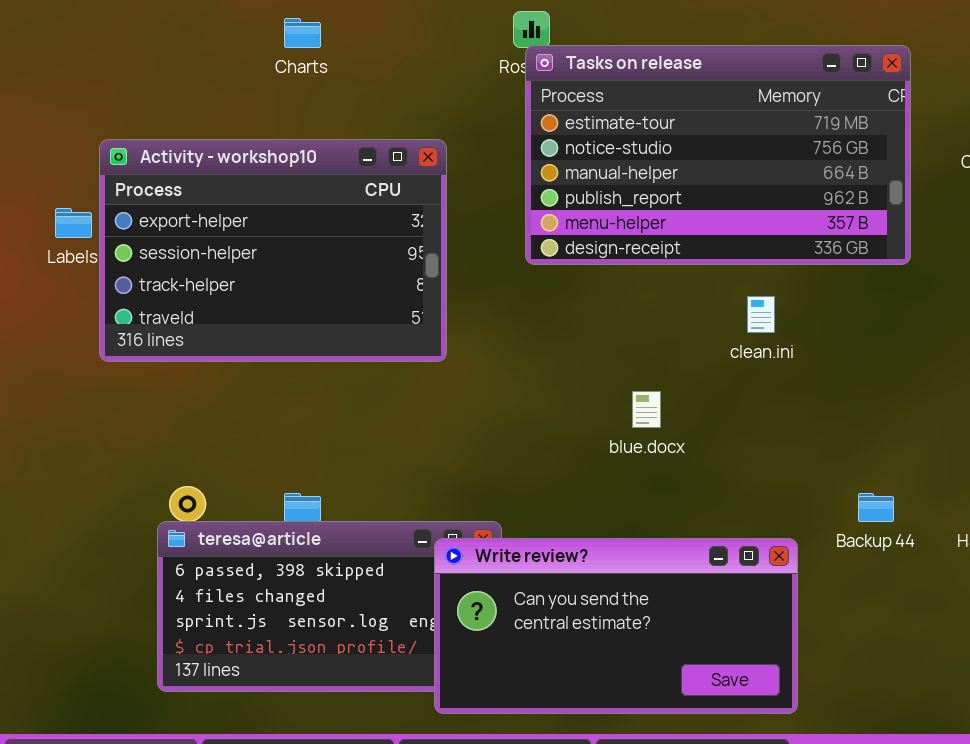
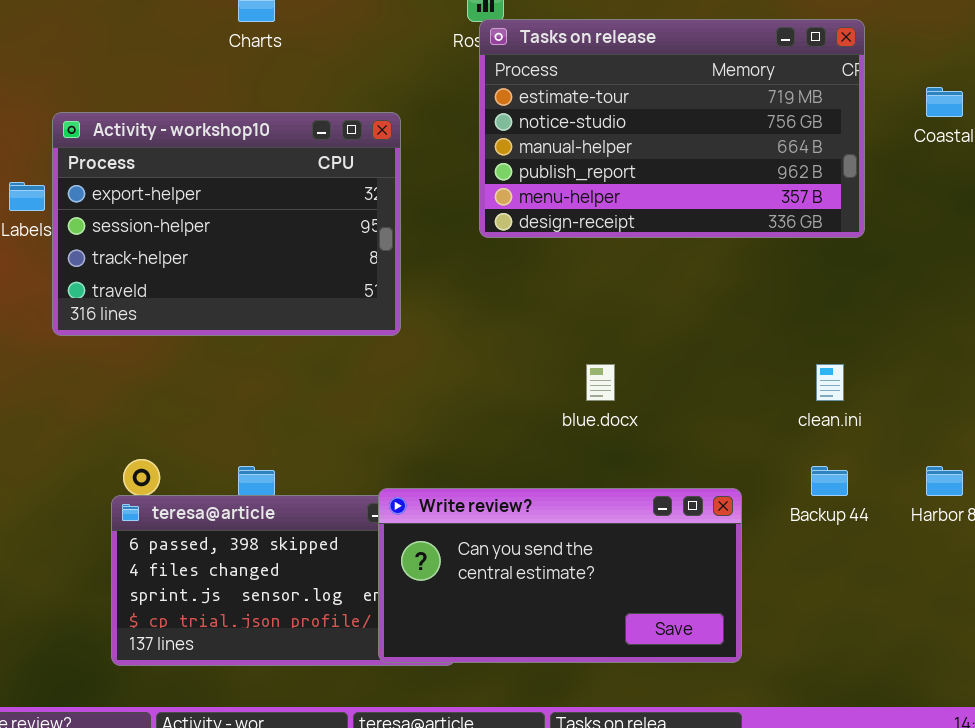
clean.ini: [747,296,775,333] -> [816,364,844,401], moved
Write review?: [434,538,798,714] -> [378,488,742,663], moved

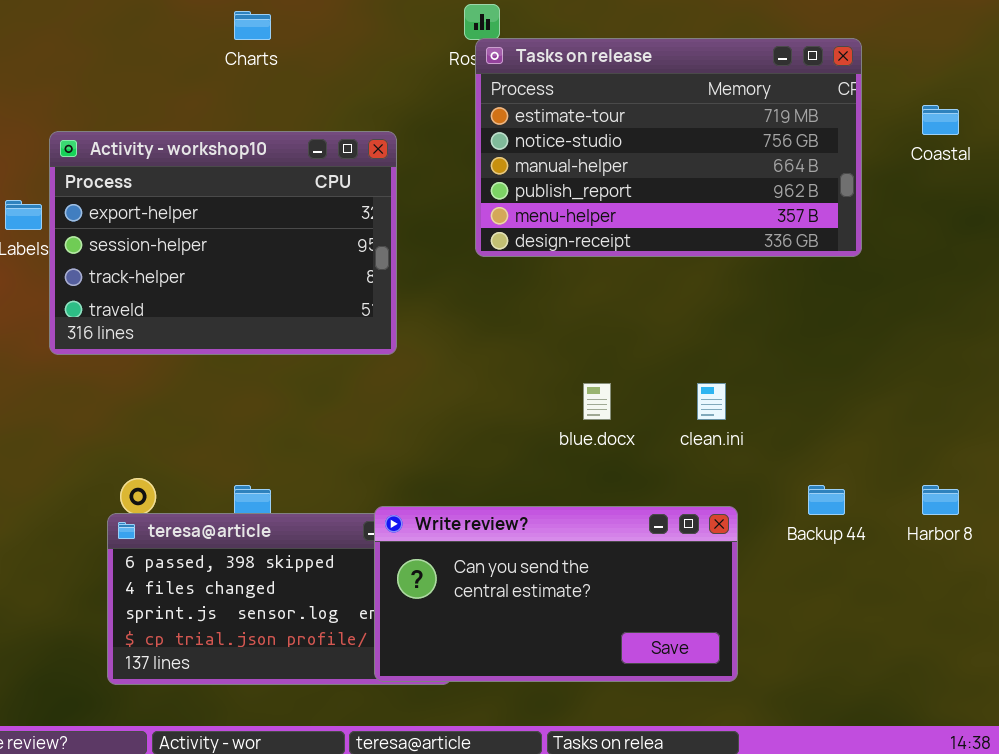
clean.ini: [816,364,844,401] -> [697,383,726,420], moved

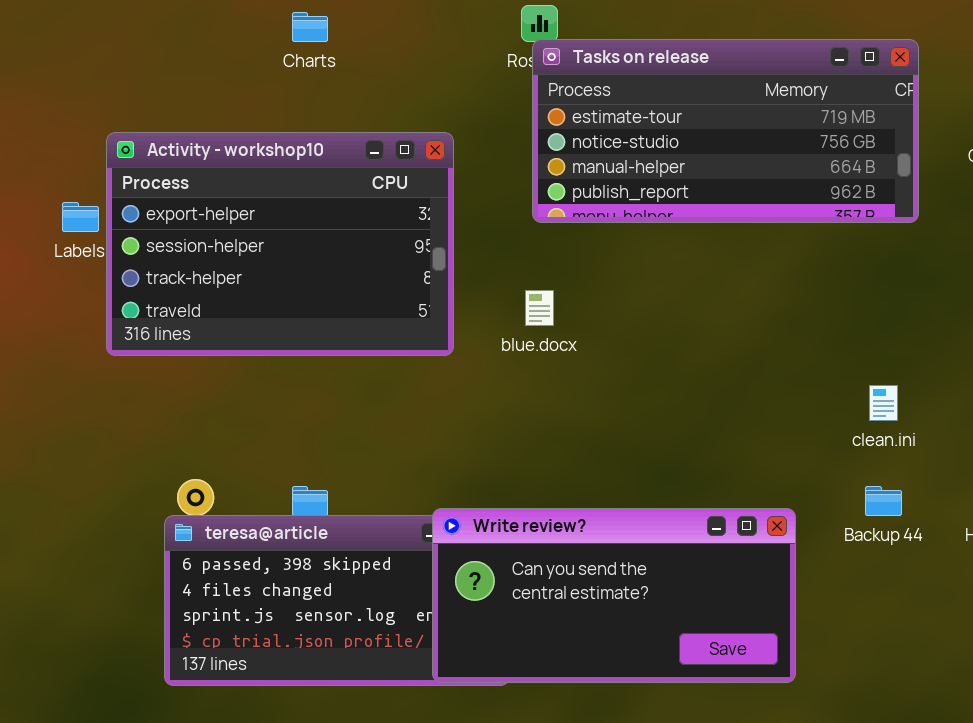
Tasks on release: [475,38,862,257] -> [532,39,919,223], resized
blue.docx: [583,383,611,420] -> [525,290,554,326], moved
clean.ini: [697,383,726,420] -> [869,385,898,421], moved

